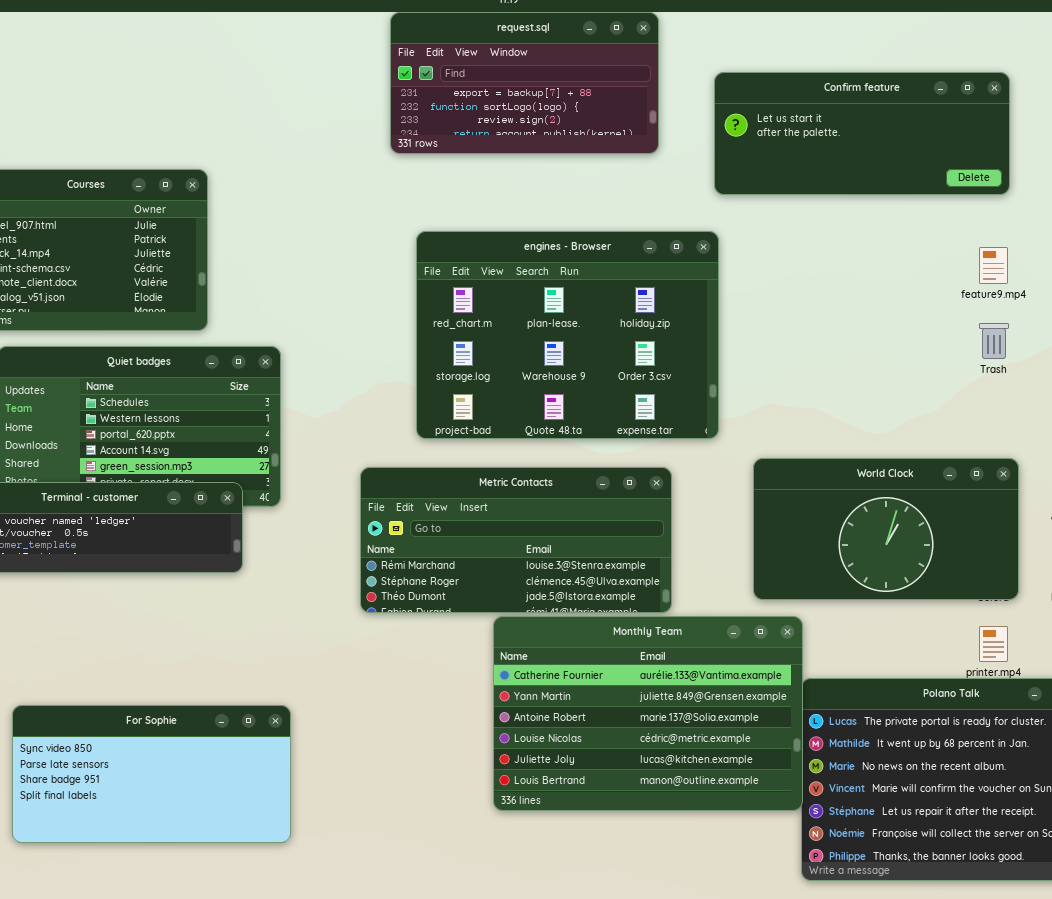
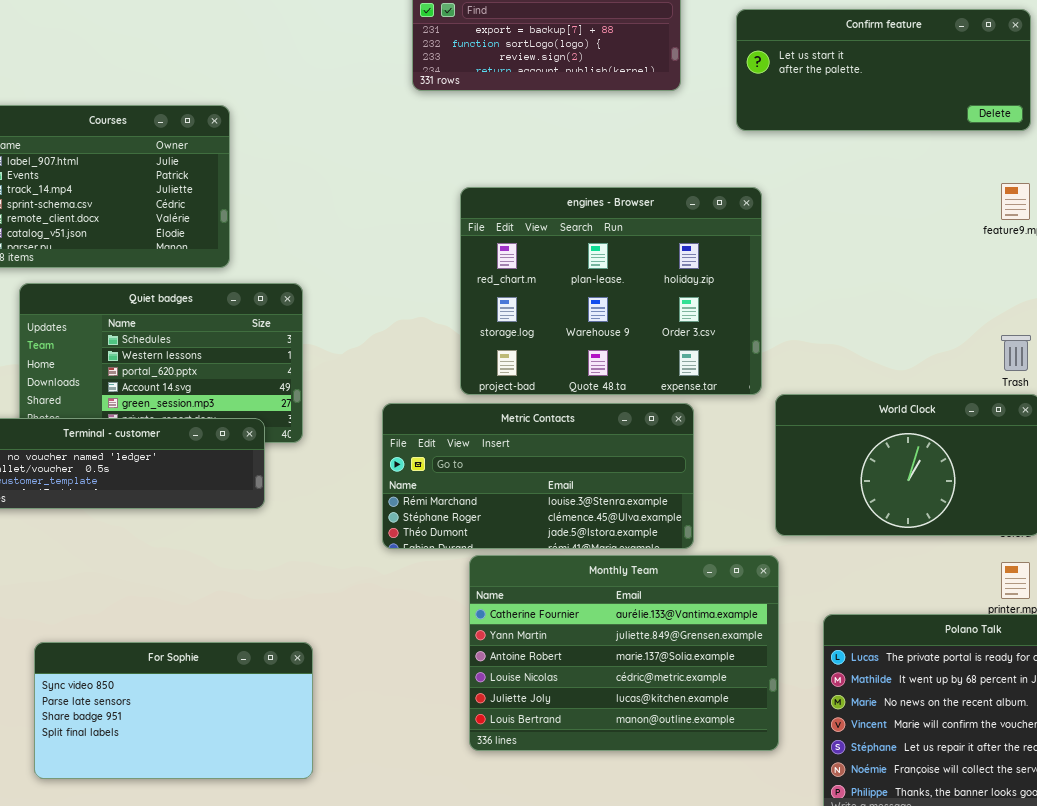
engines - Browser: [416,231,719,439] -> [460,187,762,395], moved
Trash: [979,323,1009,359] -> [1001,335,1031,371], moved
Monthly Team: [493,616,803,811] -> [469,555,779,751], moved

